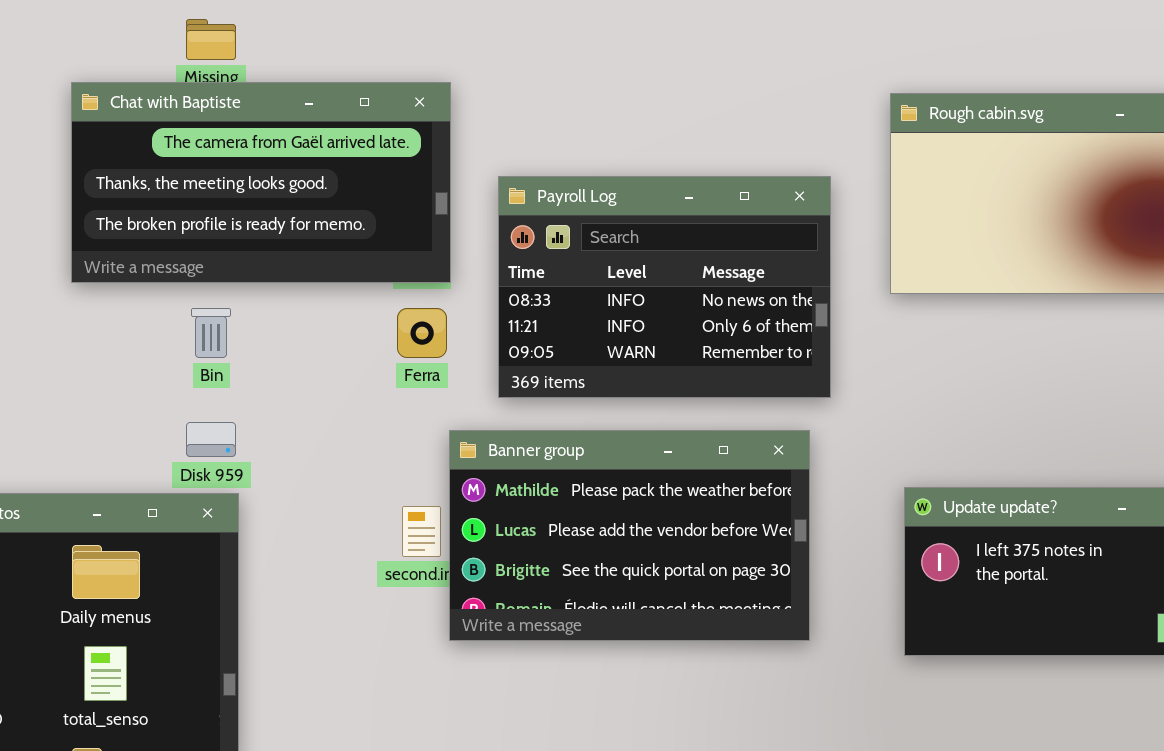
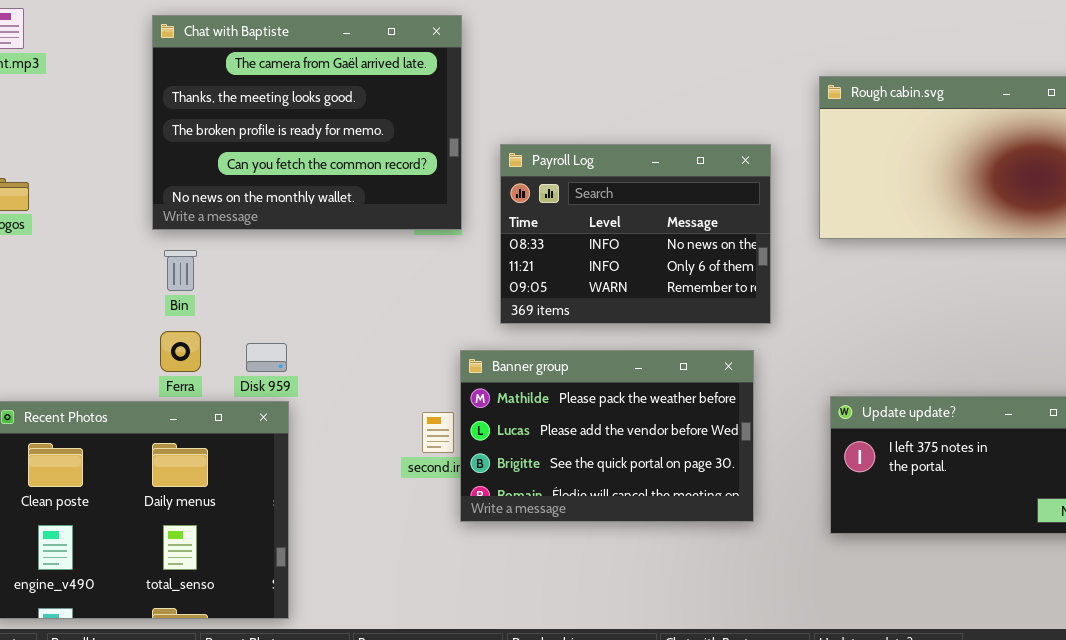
Chat with Baptiste: [71,82,451,283] -> [152,15,462,230], resized
Bin: [191,308,231,358] -> [164,250,197,291], moved
Ferra: [397,308,447,358] -> [160,331,201,372], moved

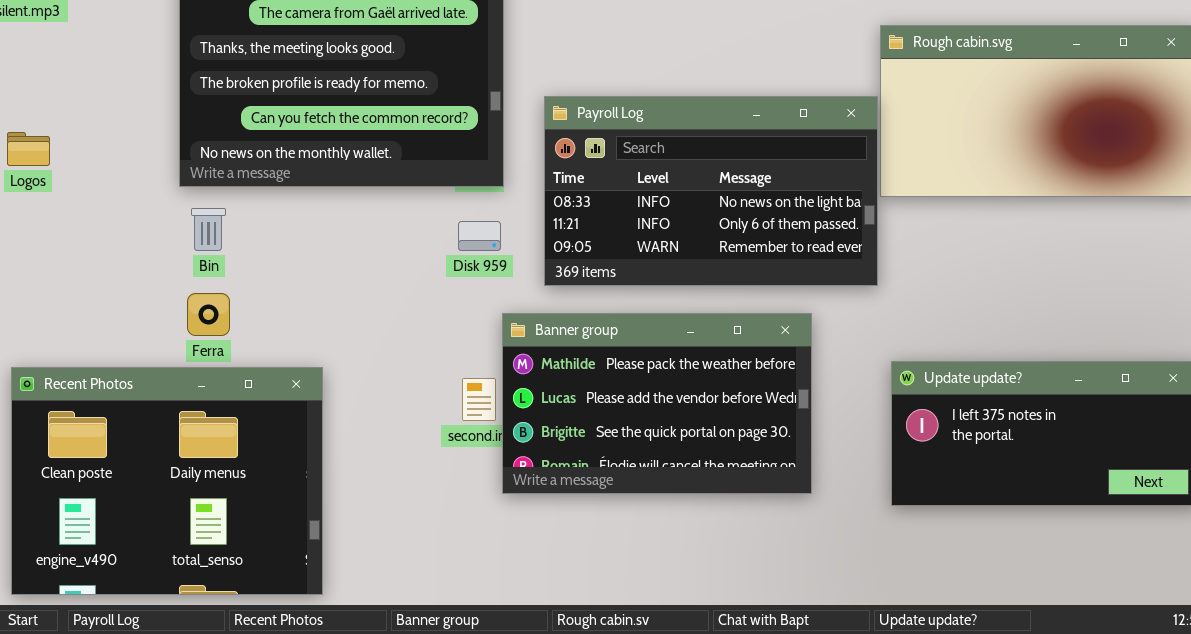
Payroll Log: [500,144,771,324] -> [544,96,878,286], resized
Disk 959: [246,343,287,372] -> [458,221,501,251], moved

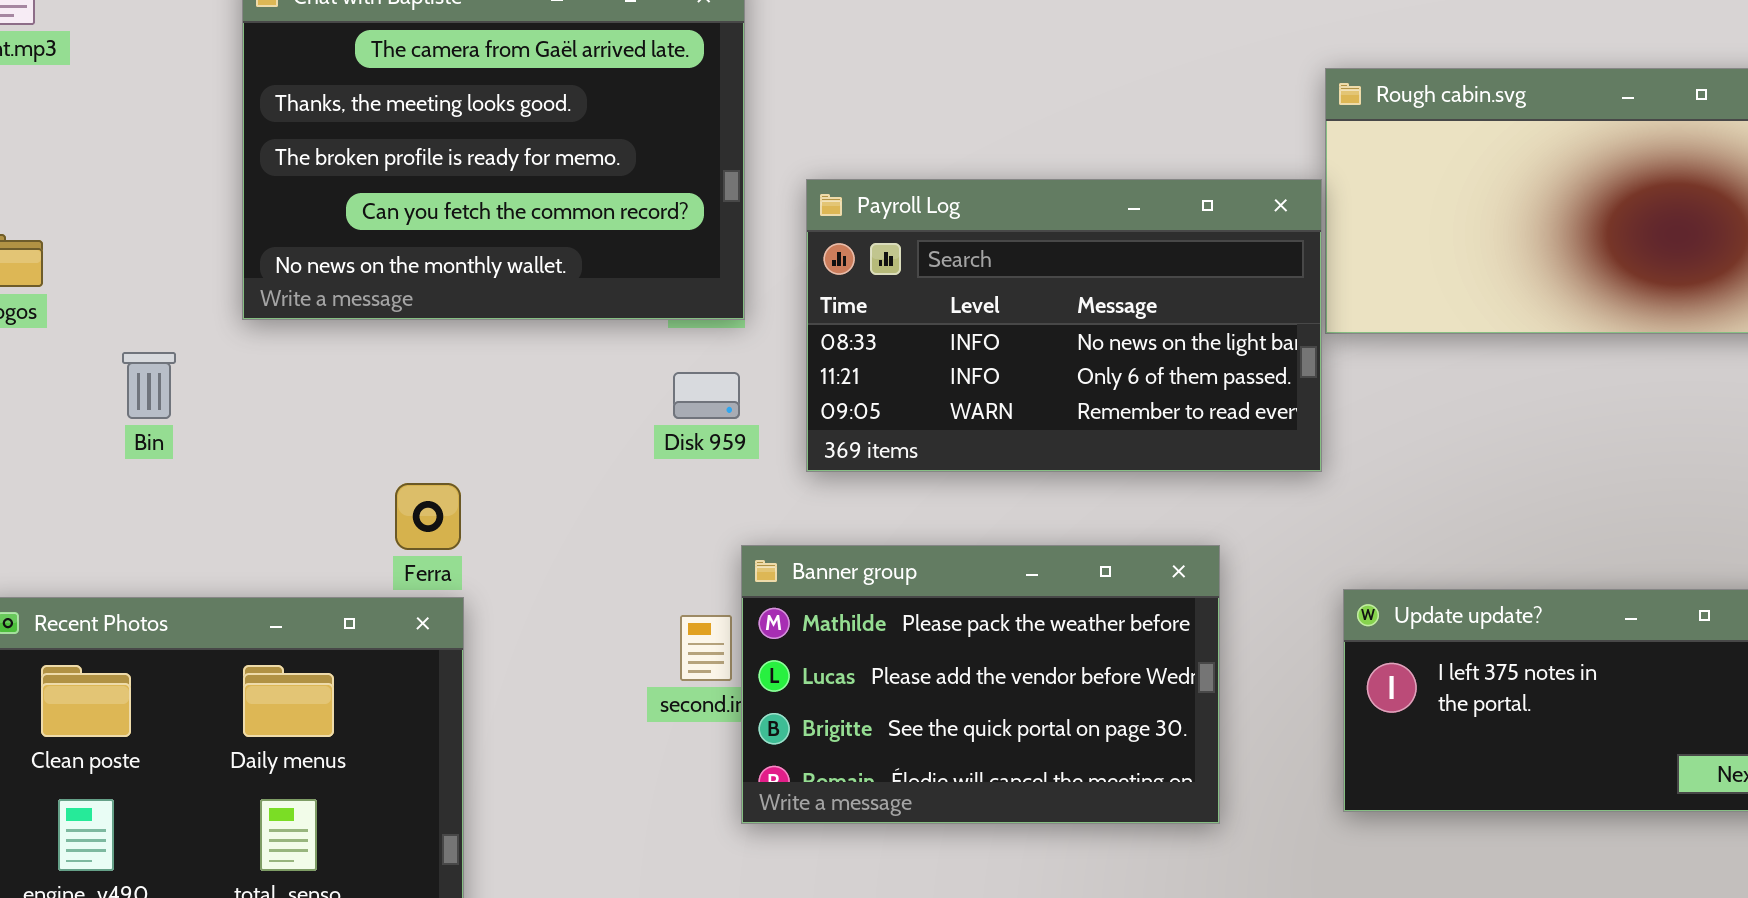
Bin: [191,208,226,251] -> [122,352,176,419], moved
Ferra: [187,293,230,336] -> [395,483,461,550], moved
Banner group: [502,313,812,494] -> [741,545,1220,824], moved

